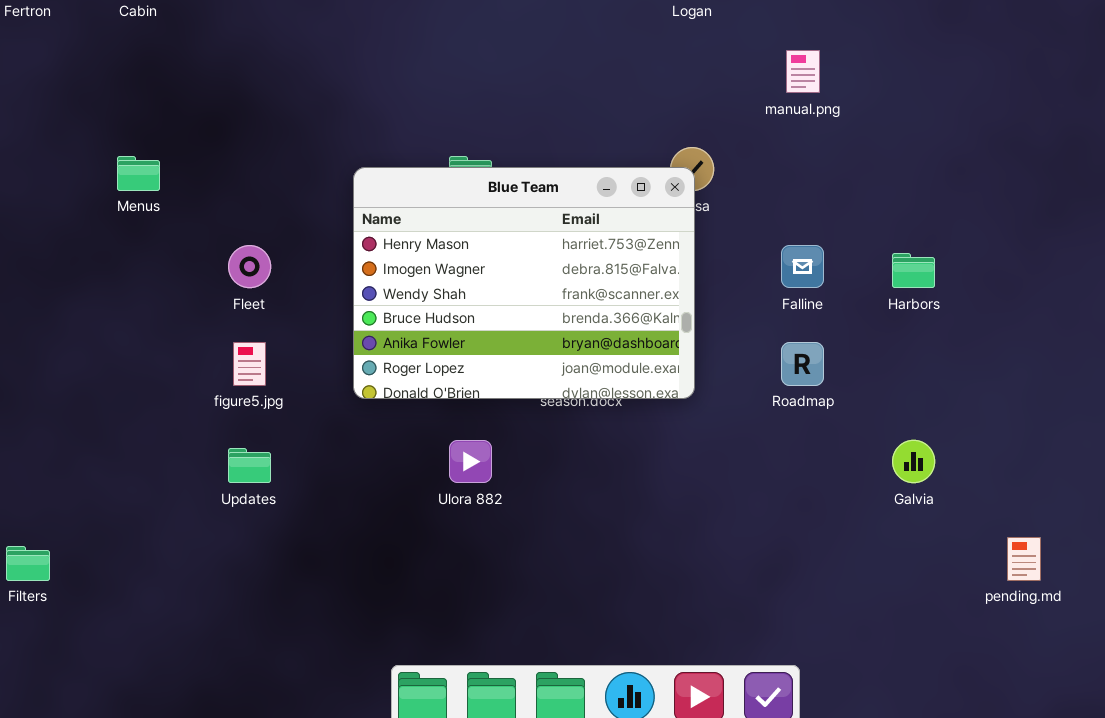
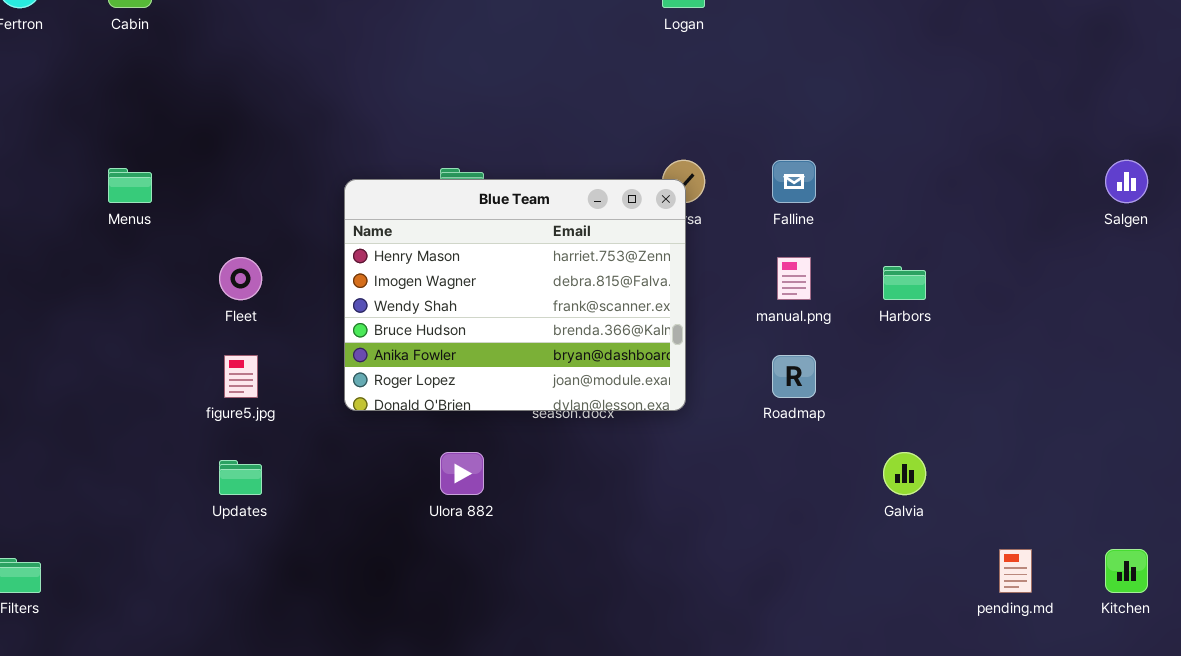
manual.png: [786,50,820,93] -> [777,257,811,300], moved
Falline: [781,245,824,288] -> [772,160,816,203], moved

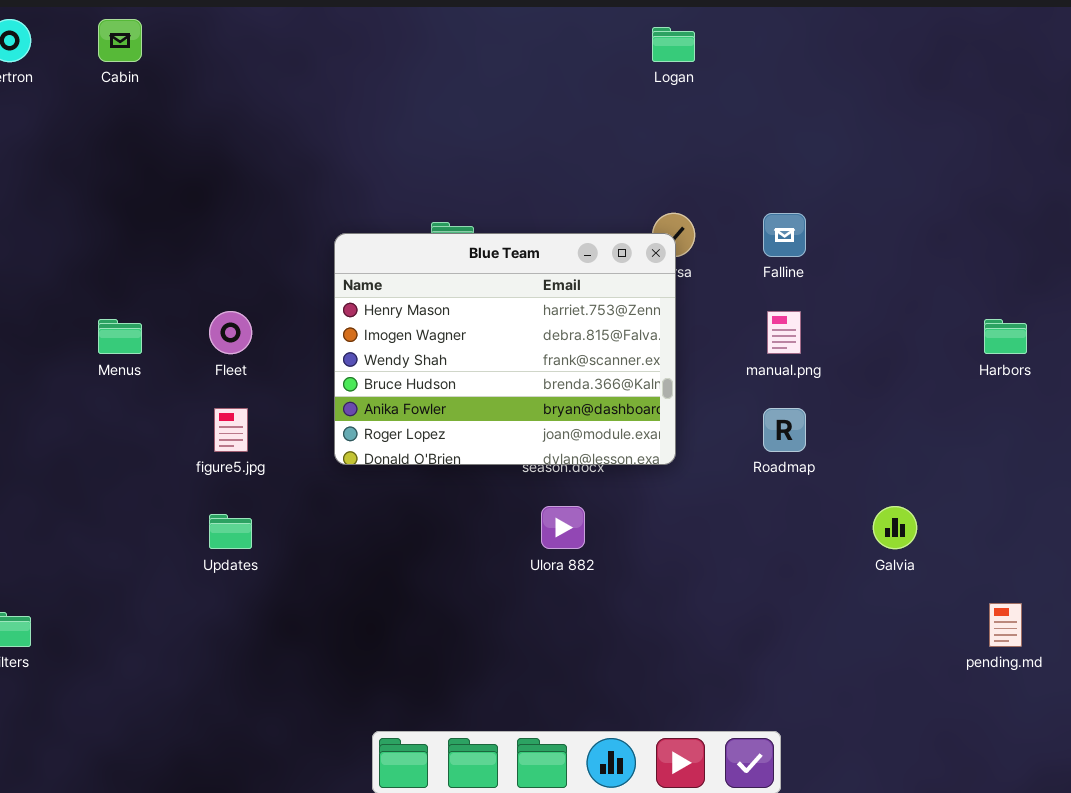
Menus: [108,168,152,203] -> [98,319,142,354], moved
Harbors: [883,266,926,300] -> [984,319,1027,354], moved
Ulora 882: [440,452,484,495] -> [541,506,585,549], moved

